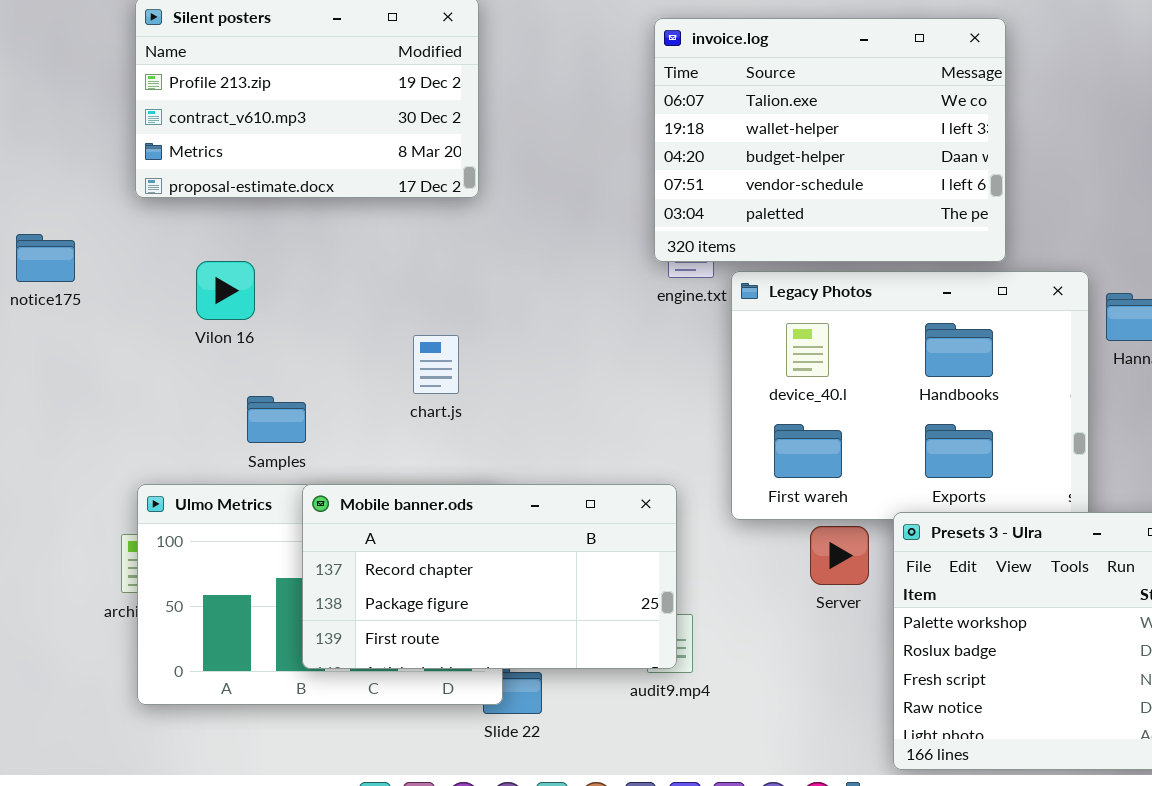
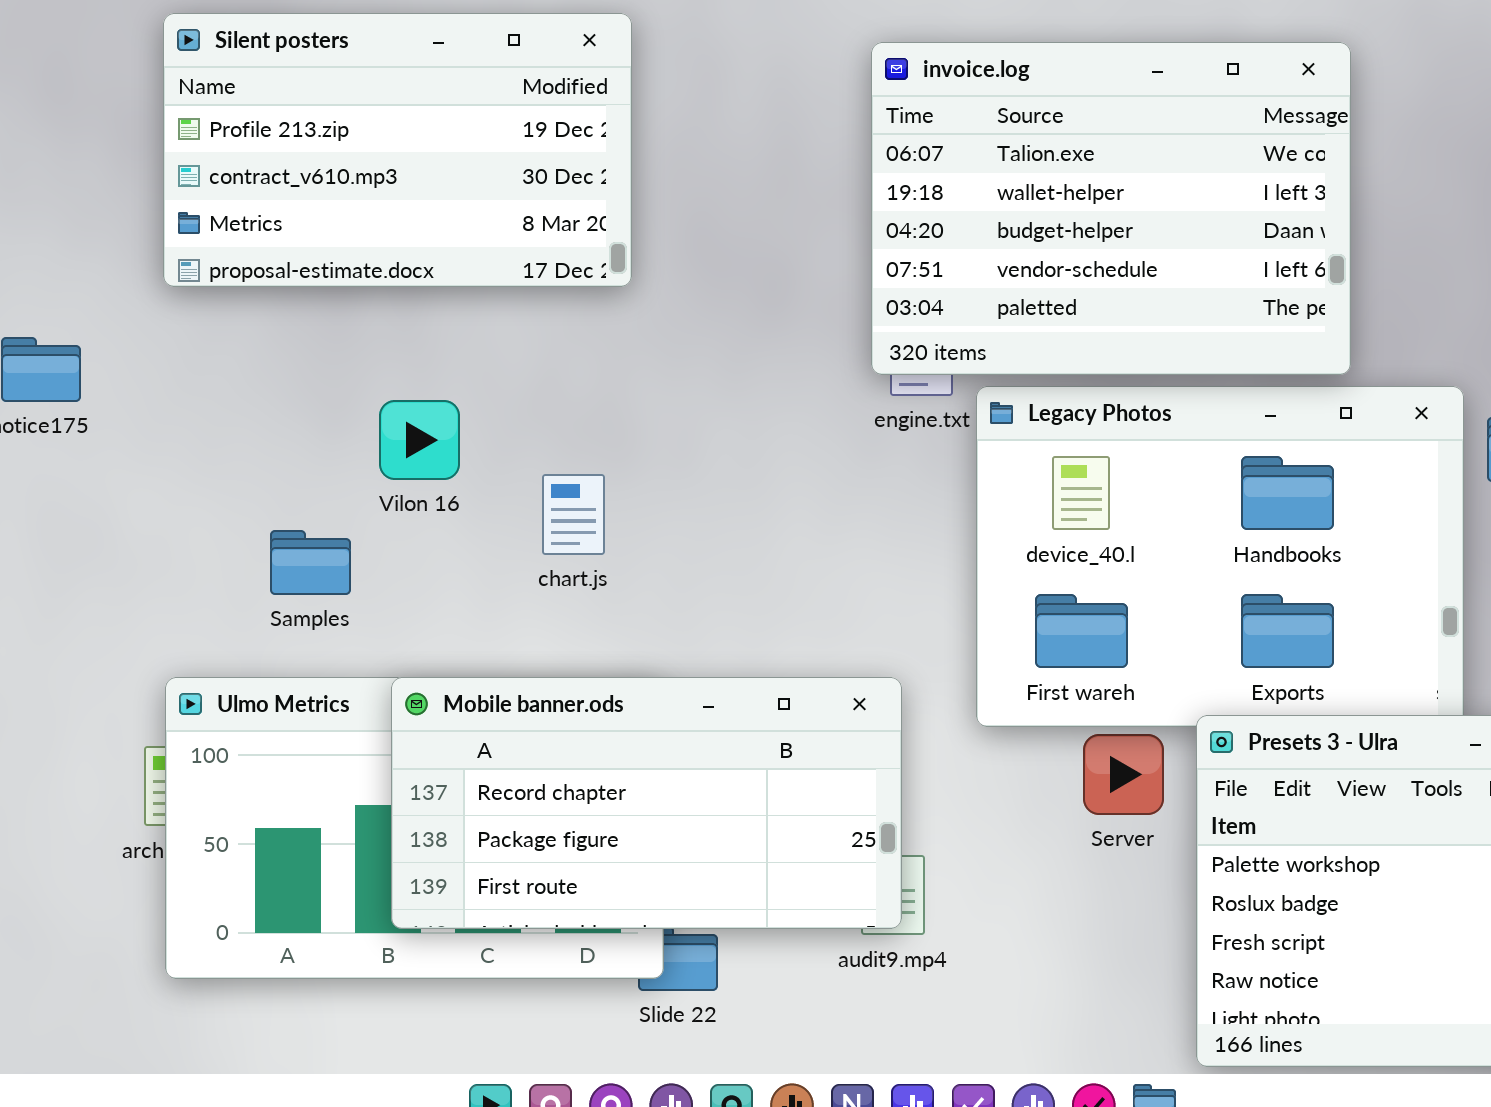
Vilon 16: [196,261,255,320] -> [379,400,460,480], moved
Samples: [247,396,306,443] -> [270,530,351,595], moved

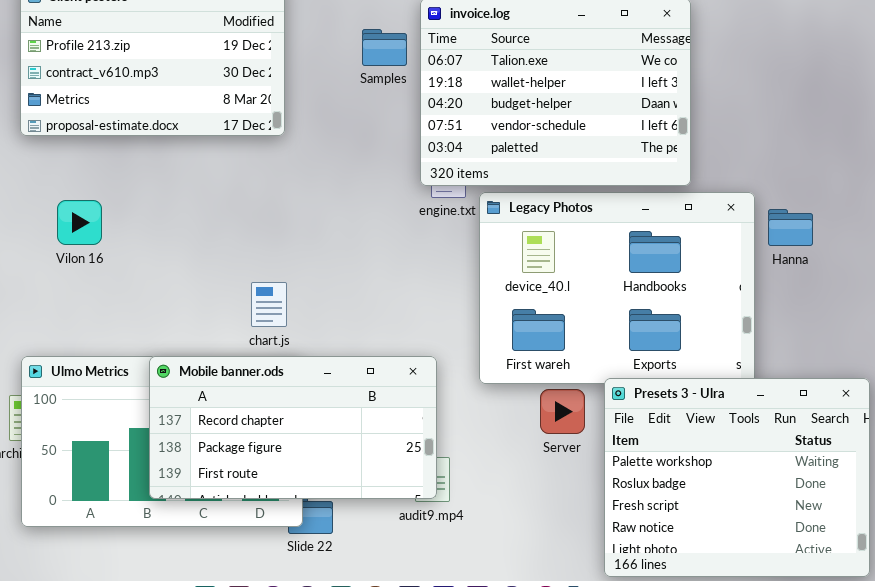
Vilon 16: [379,400,460,480] -> [57,200,102,245], moved
chart.js: [542,474,605,555] -> [251,282,287,327], moved
Samples: [270,530,351,595] -> [362,29,407,66], moved

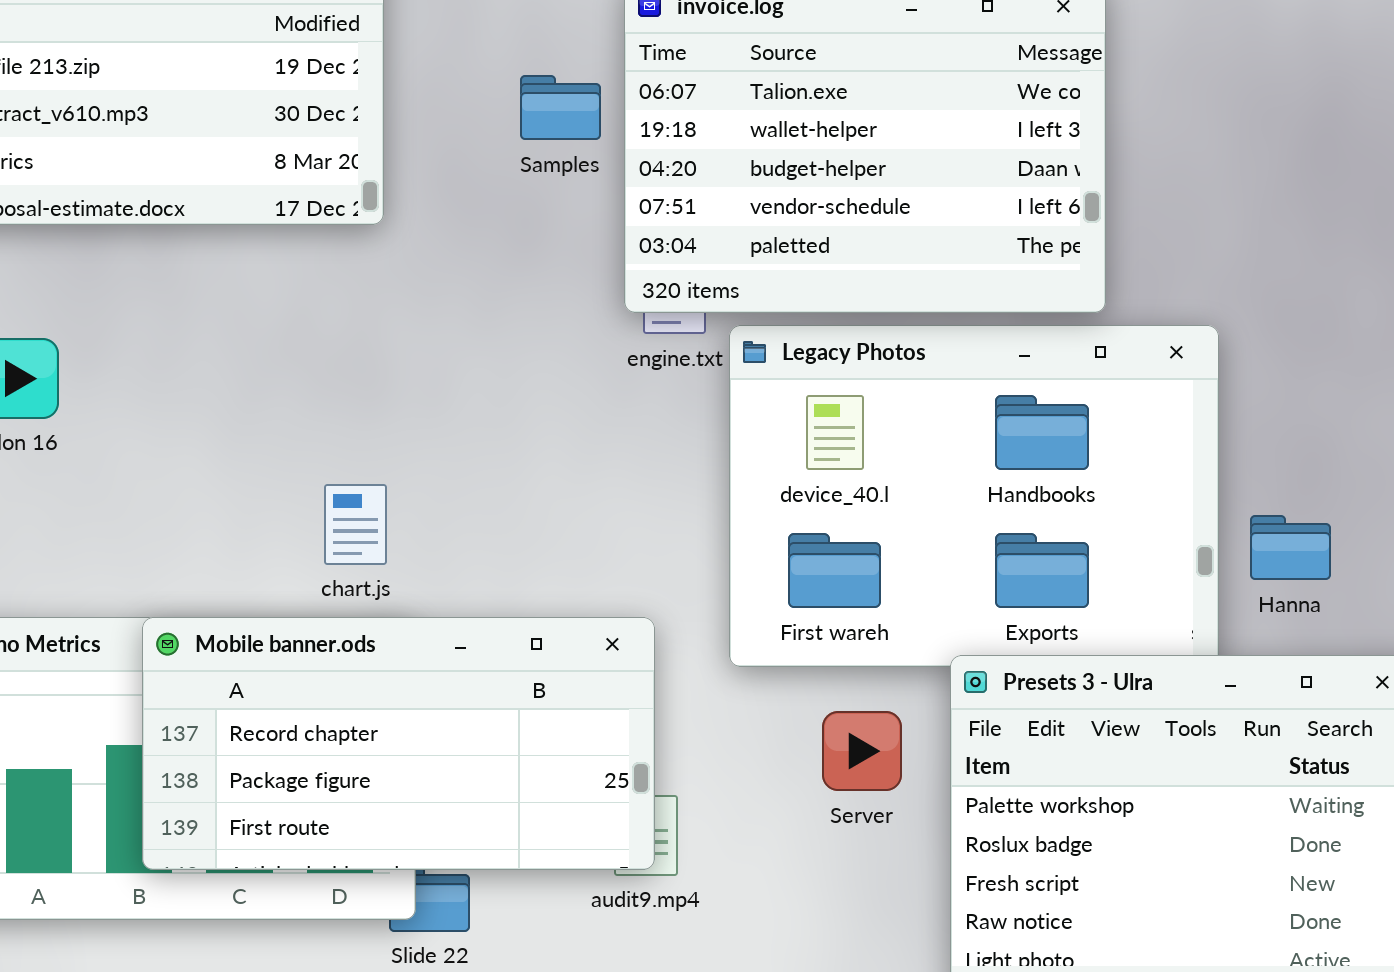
Samples: [362,29,407,66] -> [520,75,601,140], moved
Hanna: [768,209,813,246] -> [1250,515,1331,580], moved
Server: [540,389,585,434] -> [822,711,902,791], moved

